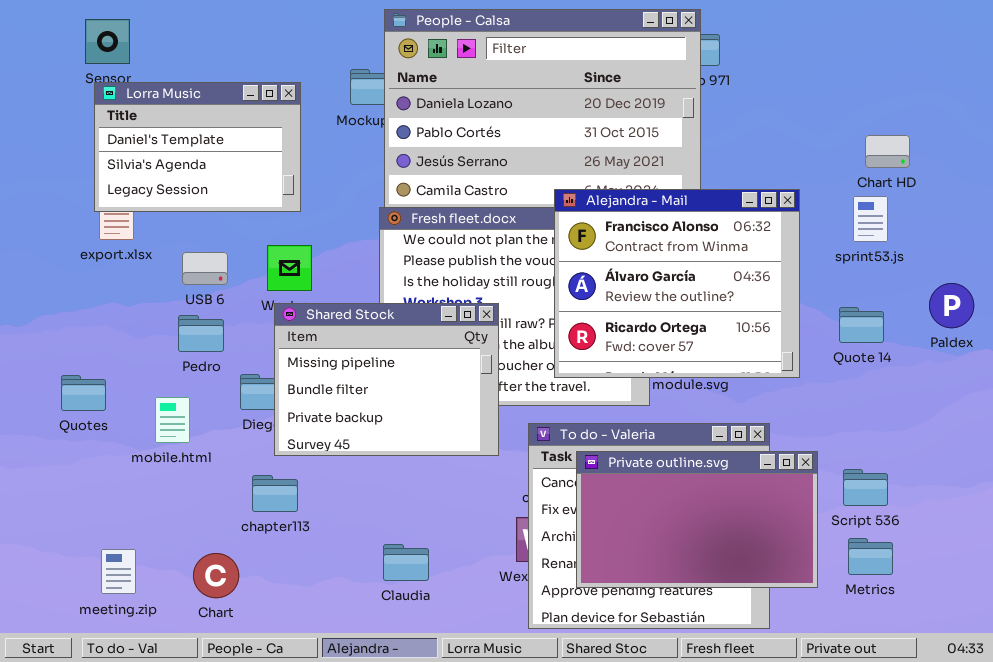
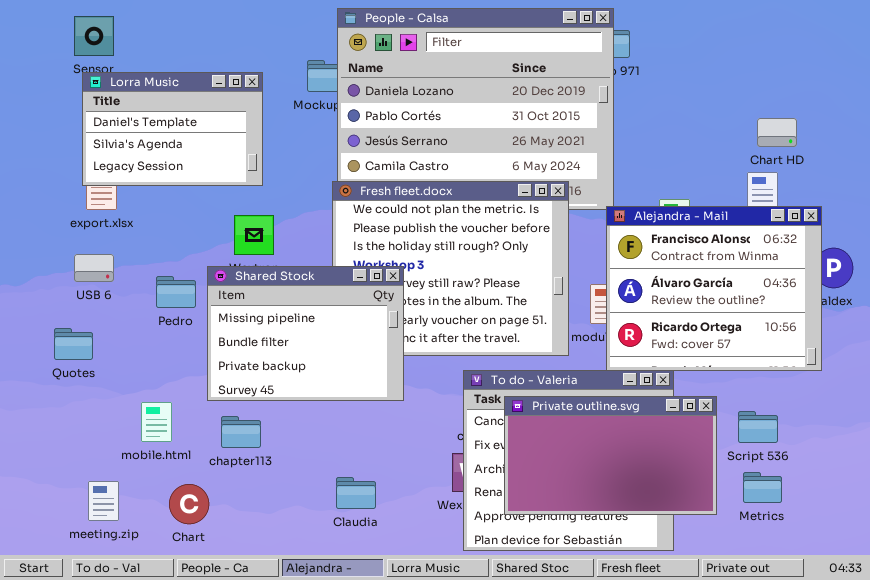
Alejandra - Mail: [554,189,800,378] -> [606,206,822,371], moved
USB 6: [182,252,228,285] -> [74,254,114,282], moved
Shared Stock: [274,303,499,456] -> [207,266,404,401], moved
mobile.html: [155,397,190,443] -> [141,402,172,442], moved

